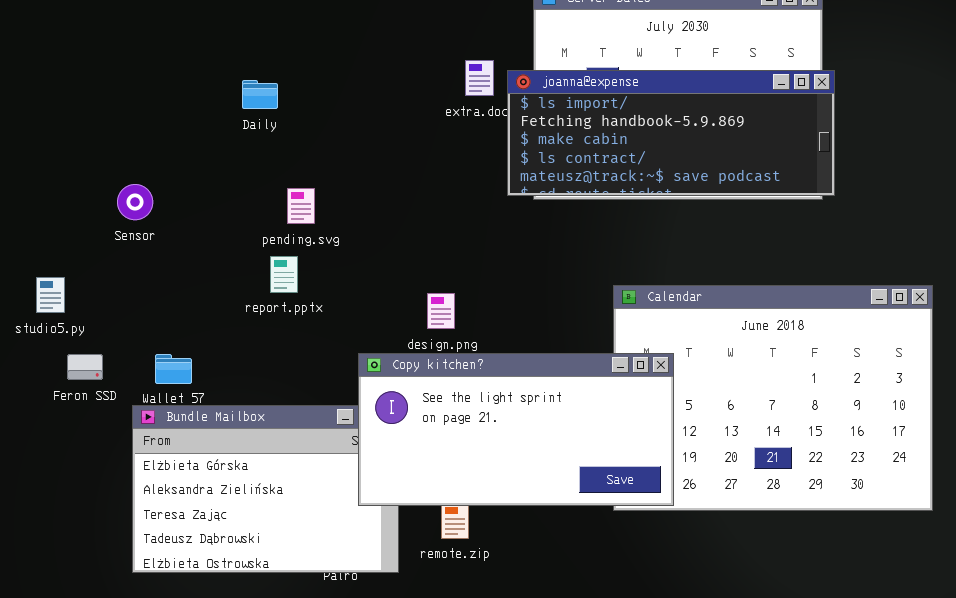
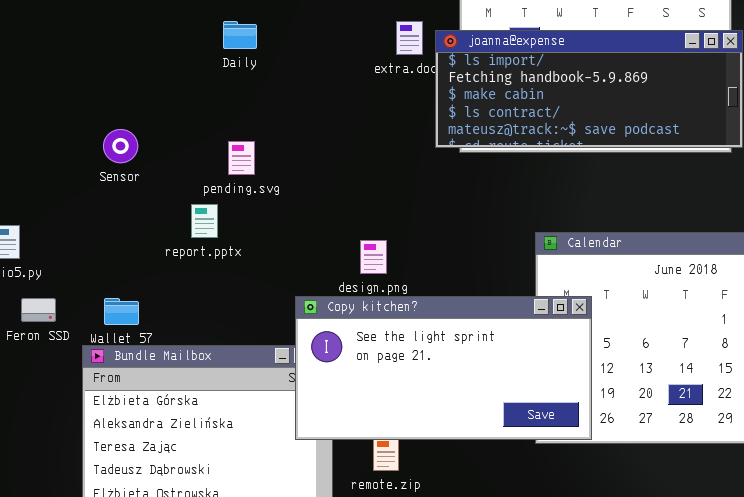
Daily: [242,80,278,109] -> [223,21,257,49], moved
Sensor: [117,184,153,220] -> [103,129,138,163], moved
report.pptx: [270,256,298,293] -> [191,204,218,238], moved

